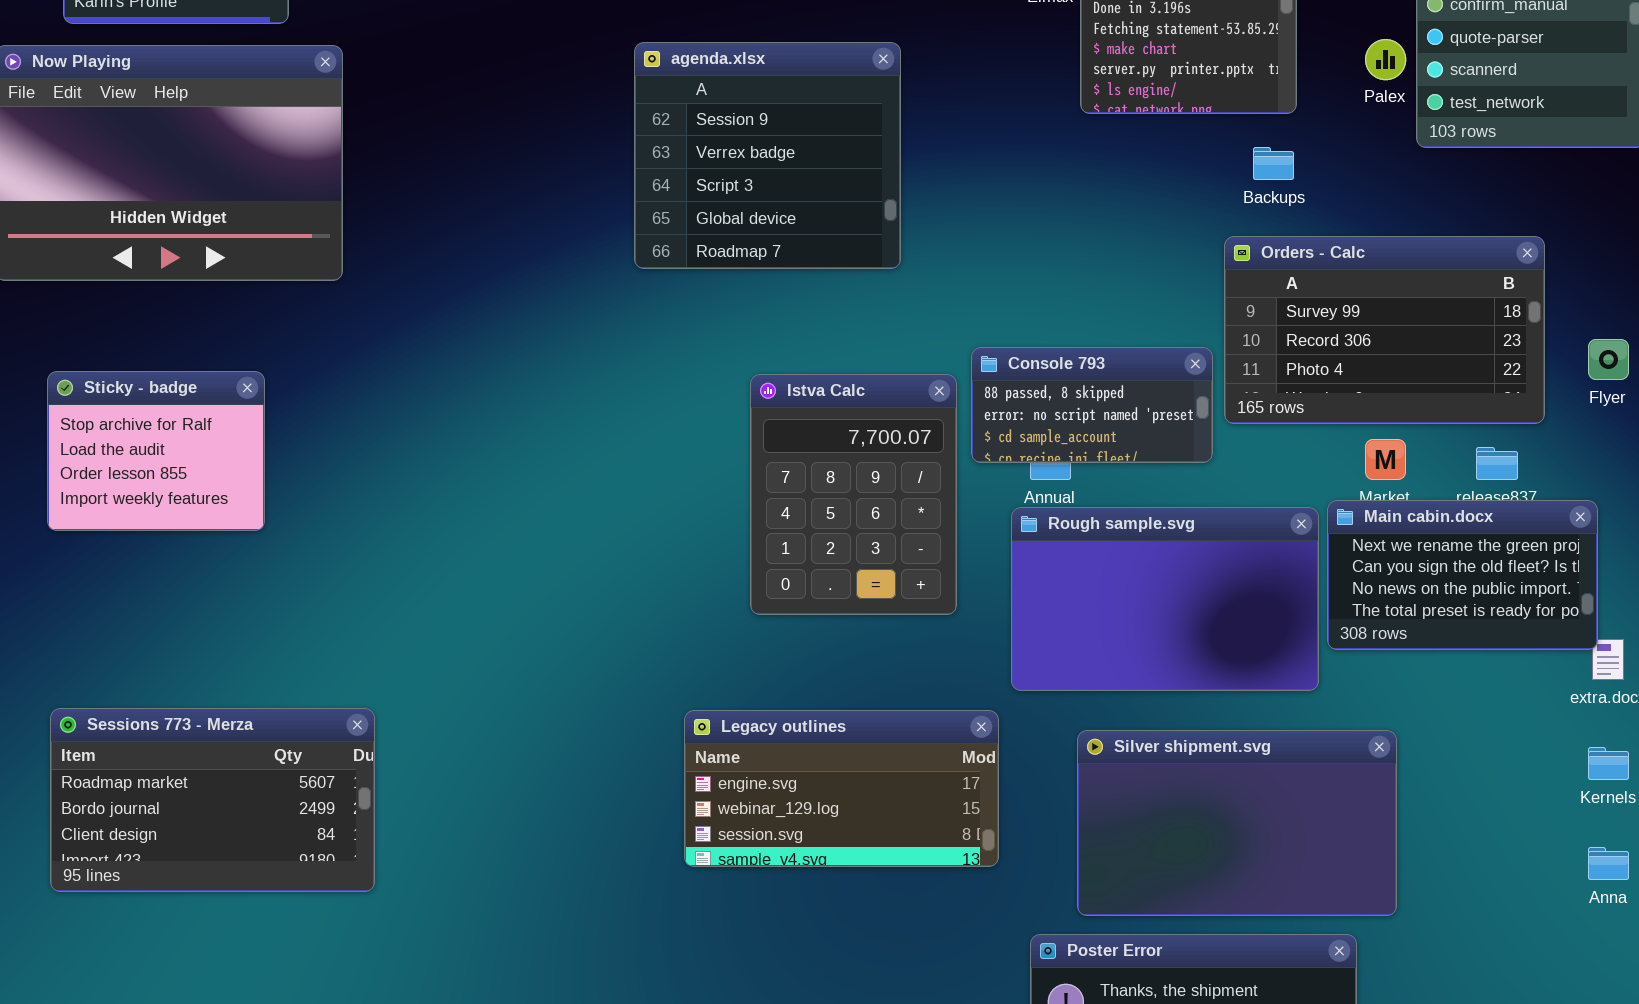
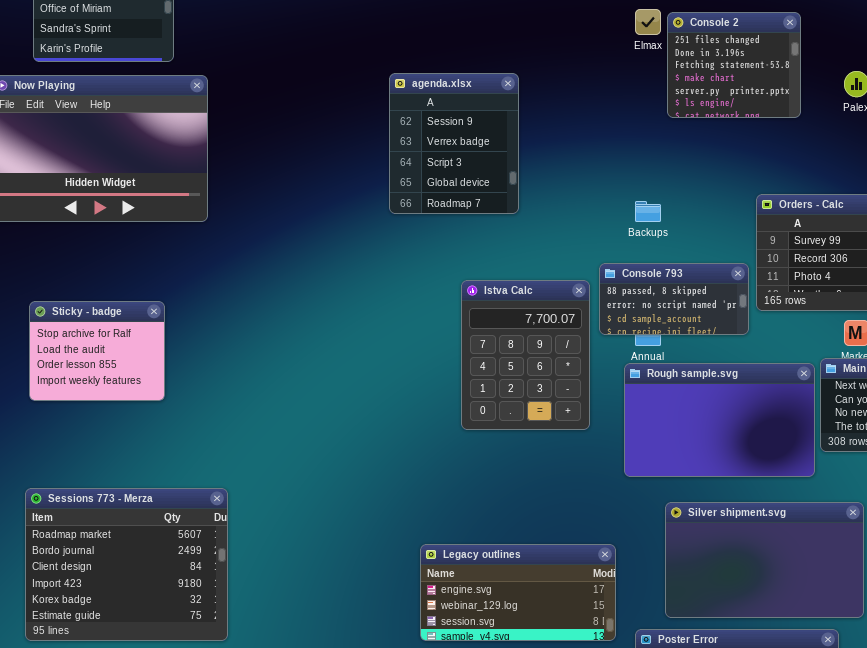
agenda.xlsx: [634,42,901,269] -> [389,73,519,214], resized
Backups: [1253,147,1294,180] -> [635,201,661,222], moved
Sticky - badge: [47,371,265,531] -> [29,301,165,401], moved
Sessions 773 - Merza: [50,708,375,892] -> [25,488,228,641], resized
Legacy outlines: [684,710,999,867] -> [420,544,616,641], moved

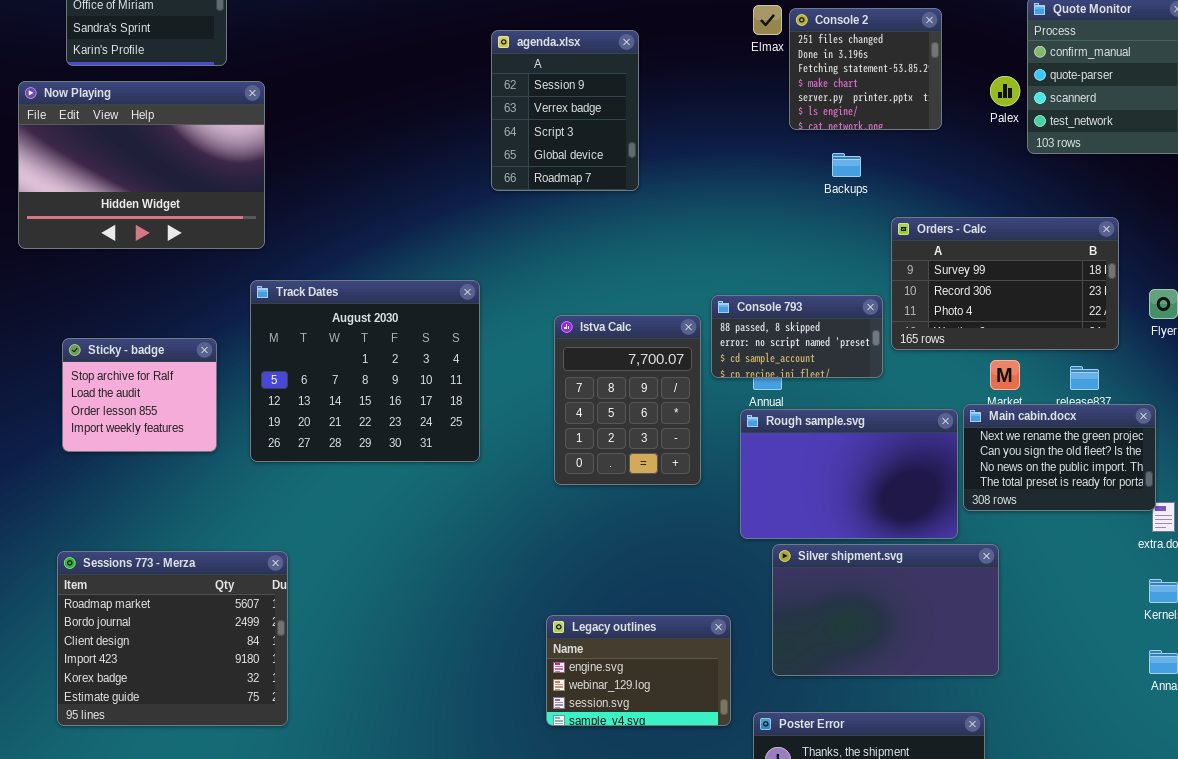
agenda.xlsx: [389,73,519,214] -> [491,30,639,191], moved
Backups: [635,201,661,222] -> [832,153,861,177], moved
Track Dates: none -> [250,280,480,462], opened
Silver shipment.svg: [665,502,864,618] -> [772,544,999,676], moved
Legacy outlines: [420,544,616,641] -> [546,615,731,726], resized

